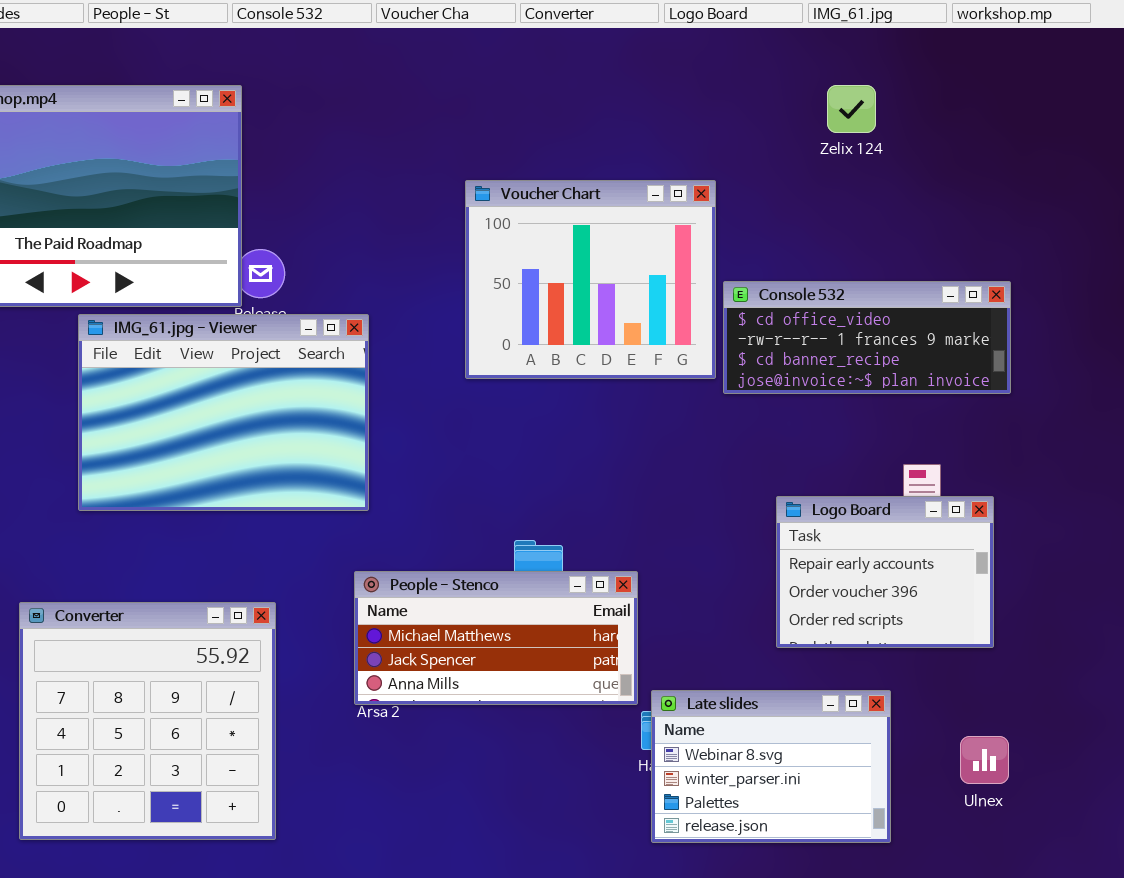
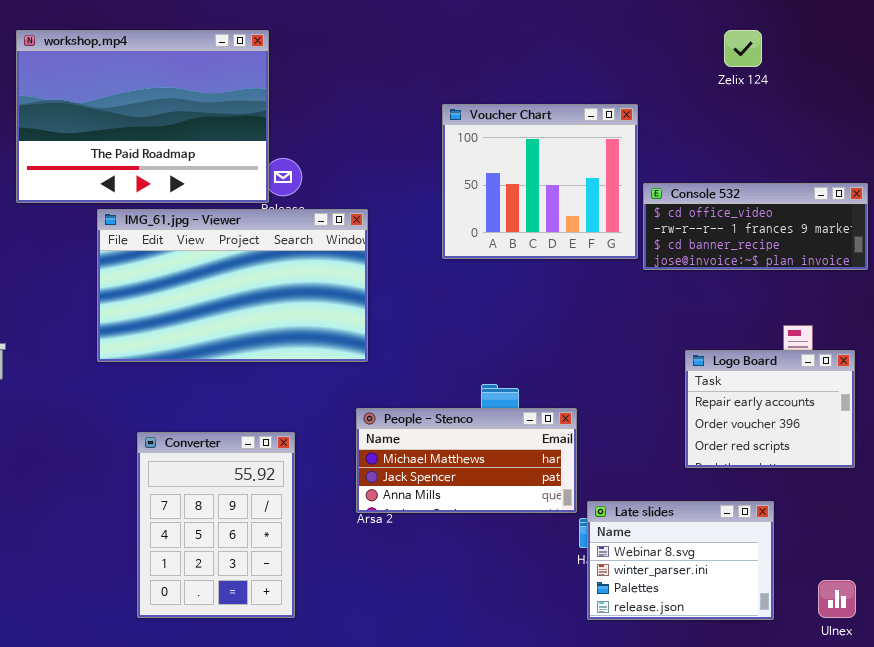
IMG_61.jpg - Viewer: [78,314,369,511] -> [97,209,368,362], resized
Converter: [19,602,276,840] -> [137,432,295,618], resized
Ulnex: [960,736,1009,784] -> [818,580,856,618], moved

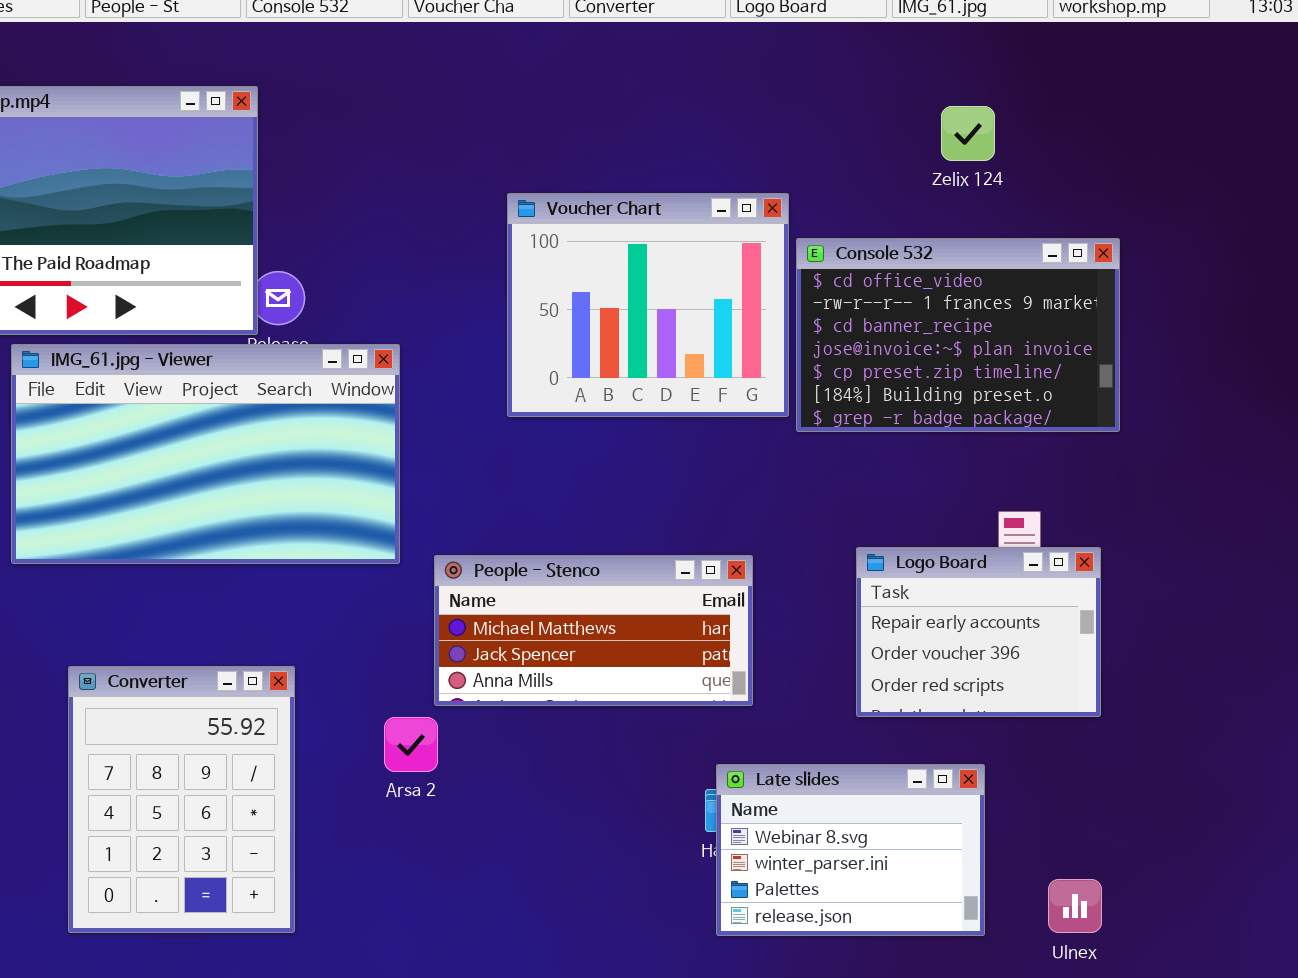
Zelix 124: [724,30,762,67] -> [941,106,995,161], moved
Console 532: [643,183,868,270] -> [796,238,1120,432], resized
People - Stenco: [356,408,577,513] -> [434,555,753,706], moved

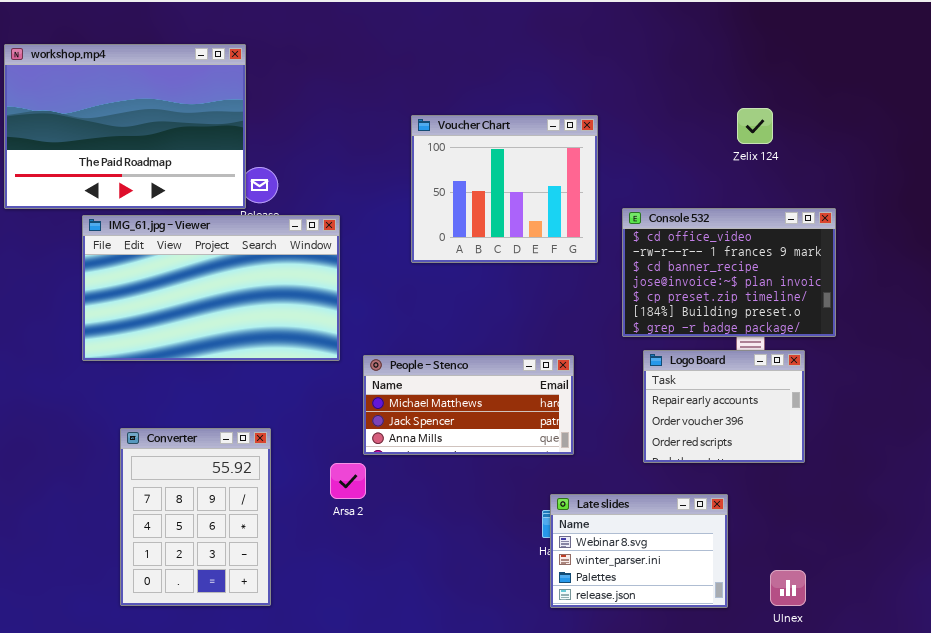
Zelix 124: [941,106,995,161] -> [737,108,773,144], moved
Console 532: [796,238,1120,432] -> [622,208,836,337], moved

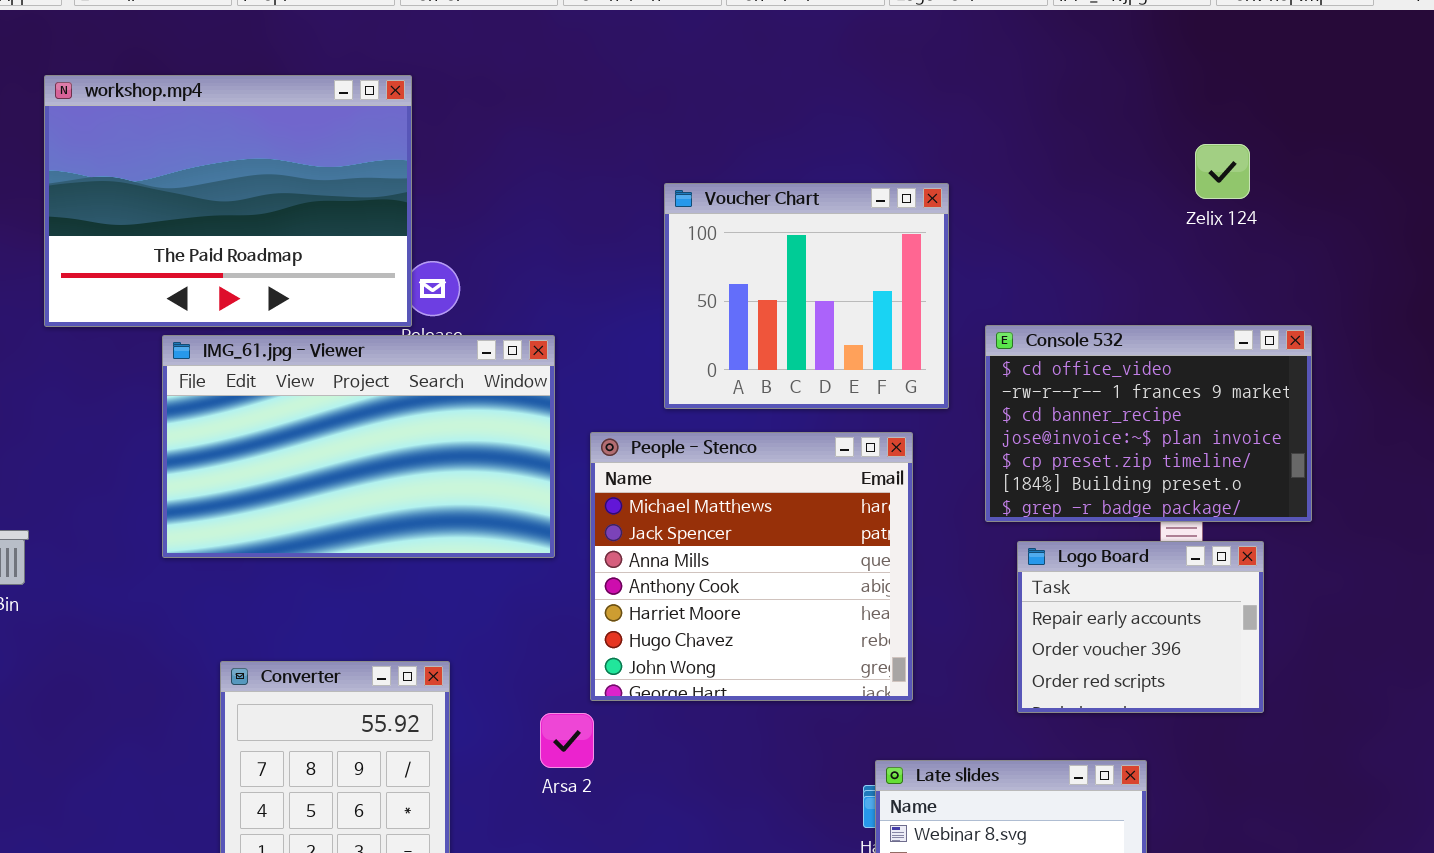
Zelix 124: [737,108,773,144] -> [1195,144,1250,199], moved
People - Stenco: [363,355,574,455] -> [590,432,913,701], resized

